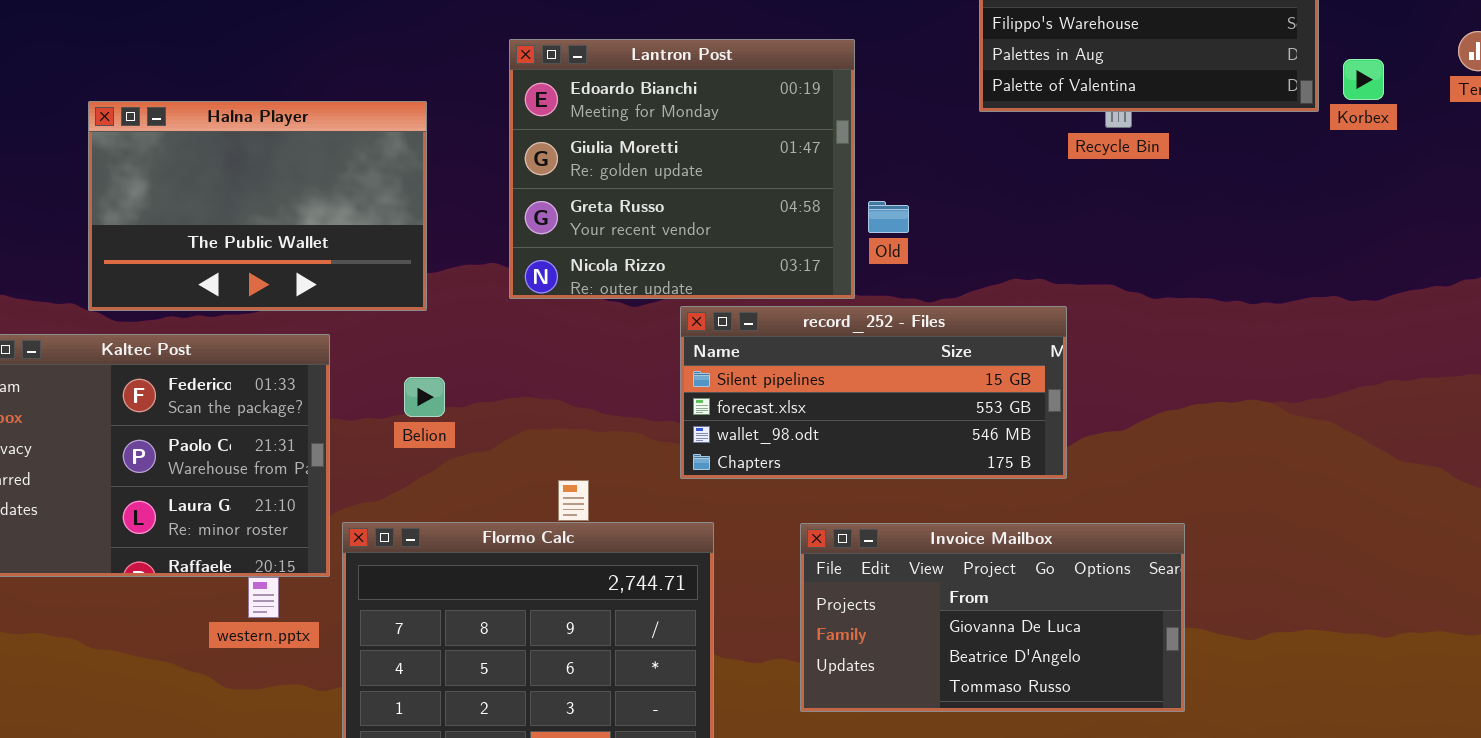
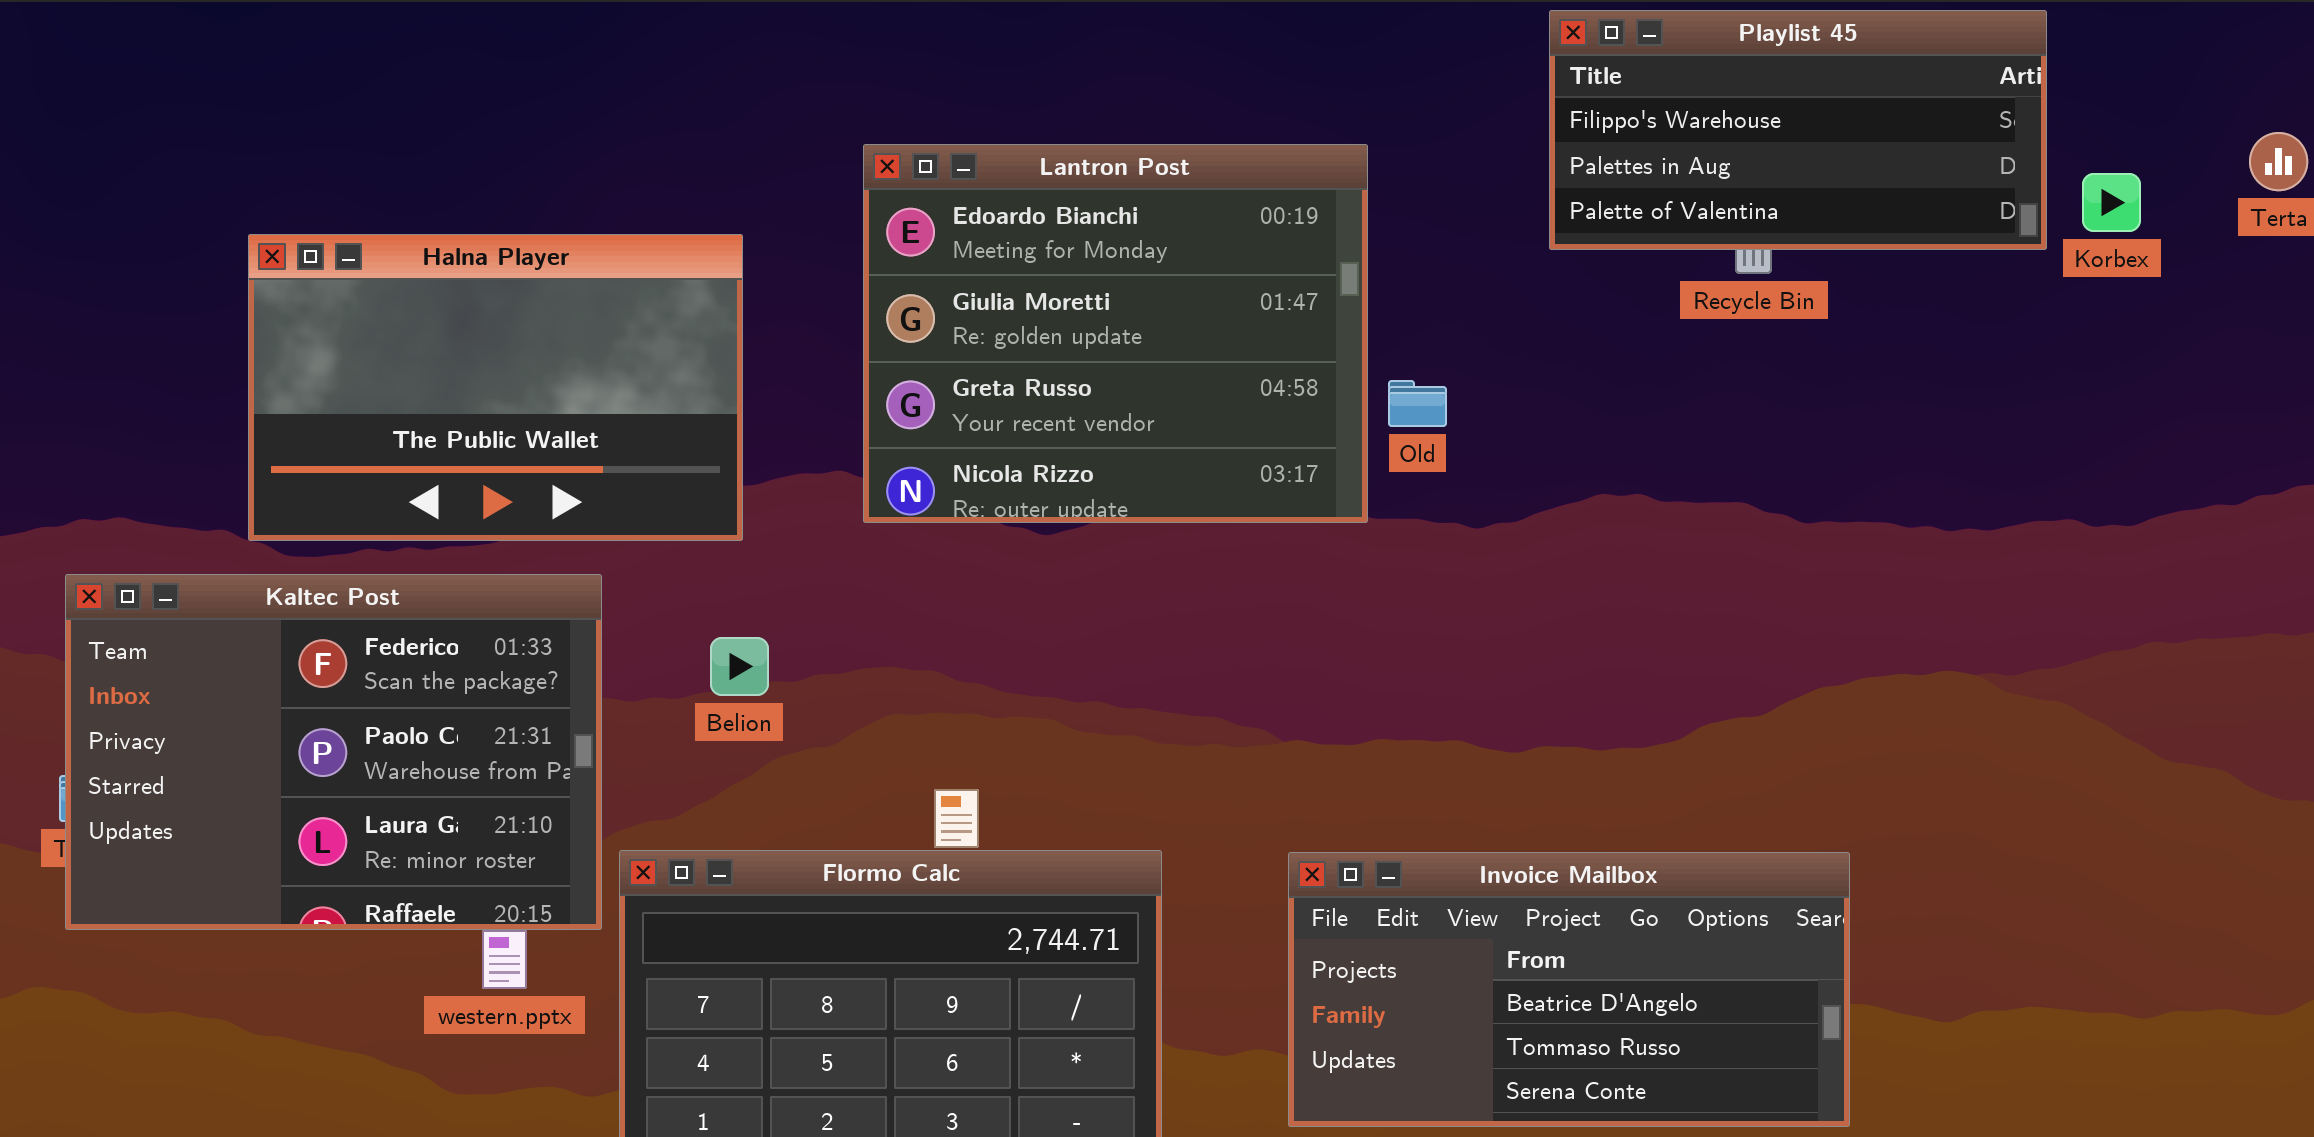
record_252 - Files: [680,306,1067,479] -> none, closed
Invoice Mailbox: [800,523,1185,712] -> [1288,852,1850,1127], scrolled down 1 row

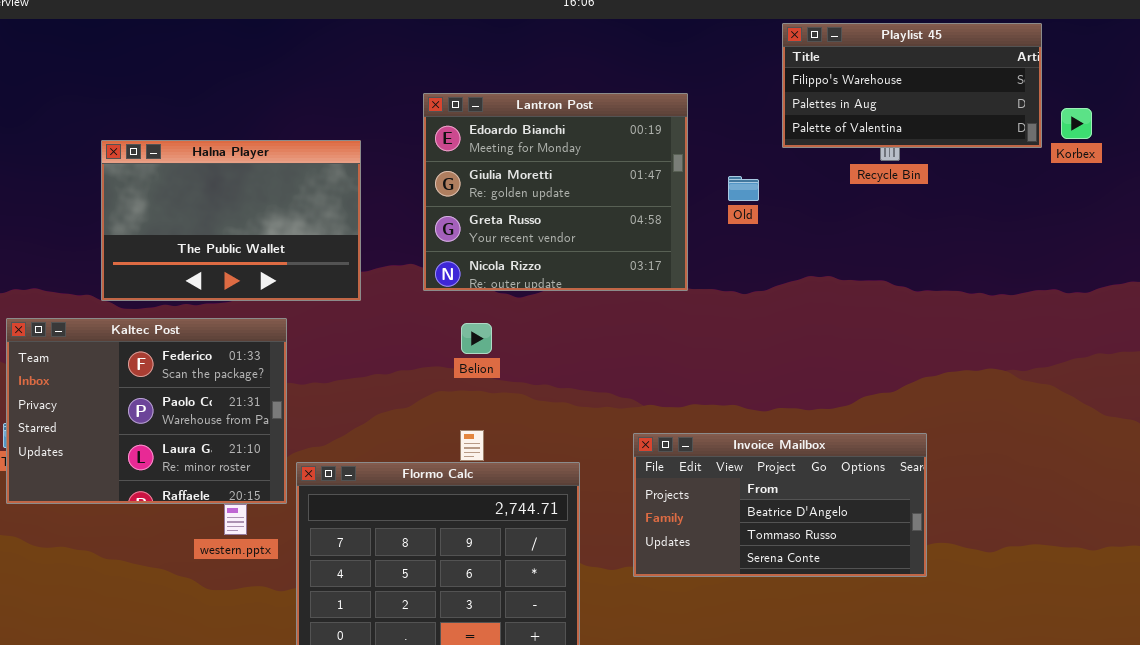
Old: [1388,380,1447,427] -> [728,176,759,201], moved
Belion: [710,637,769,696] -> [461,323,492,354], moved
Invoice Mailbox: [1288,852,1850,1127] -> [633,433,927,577], moved

